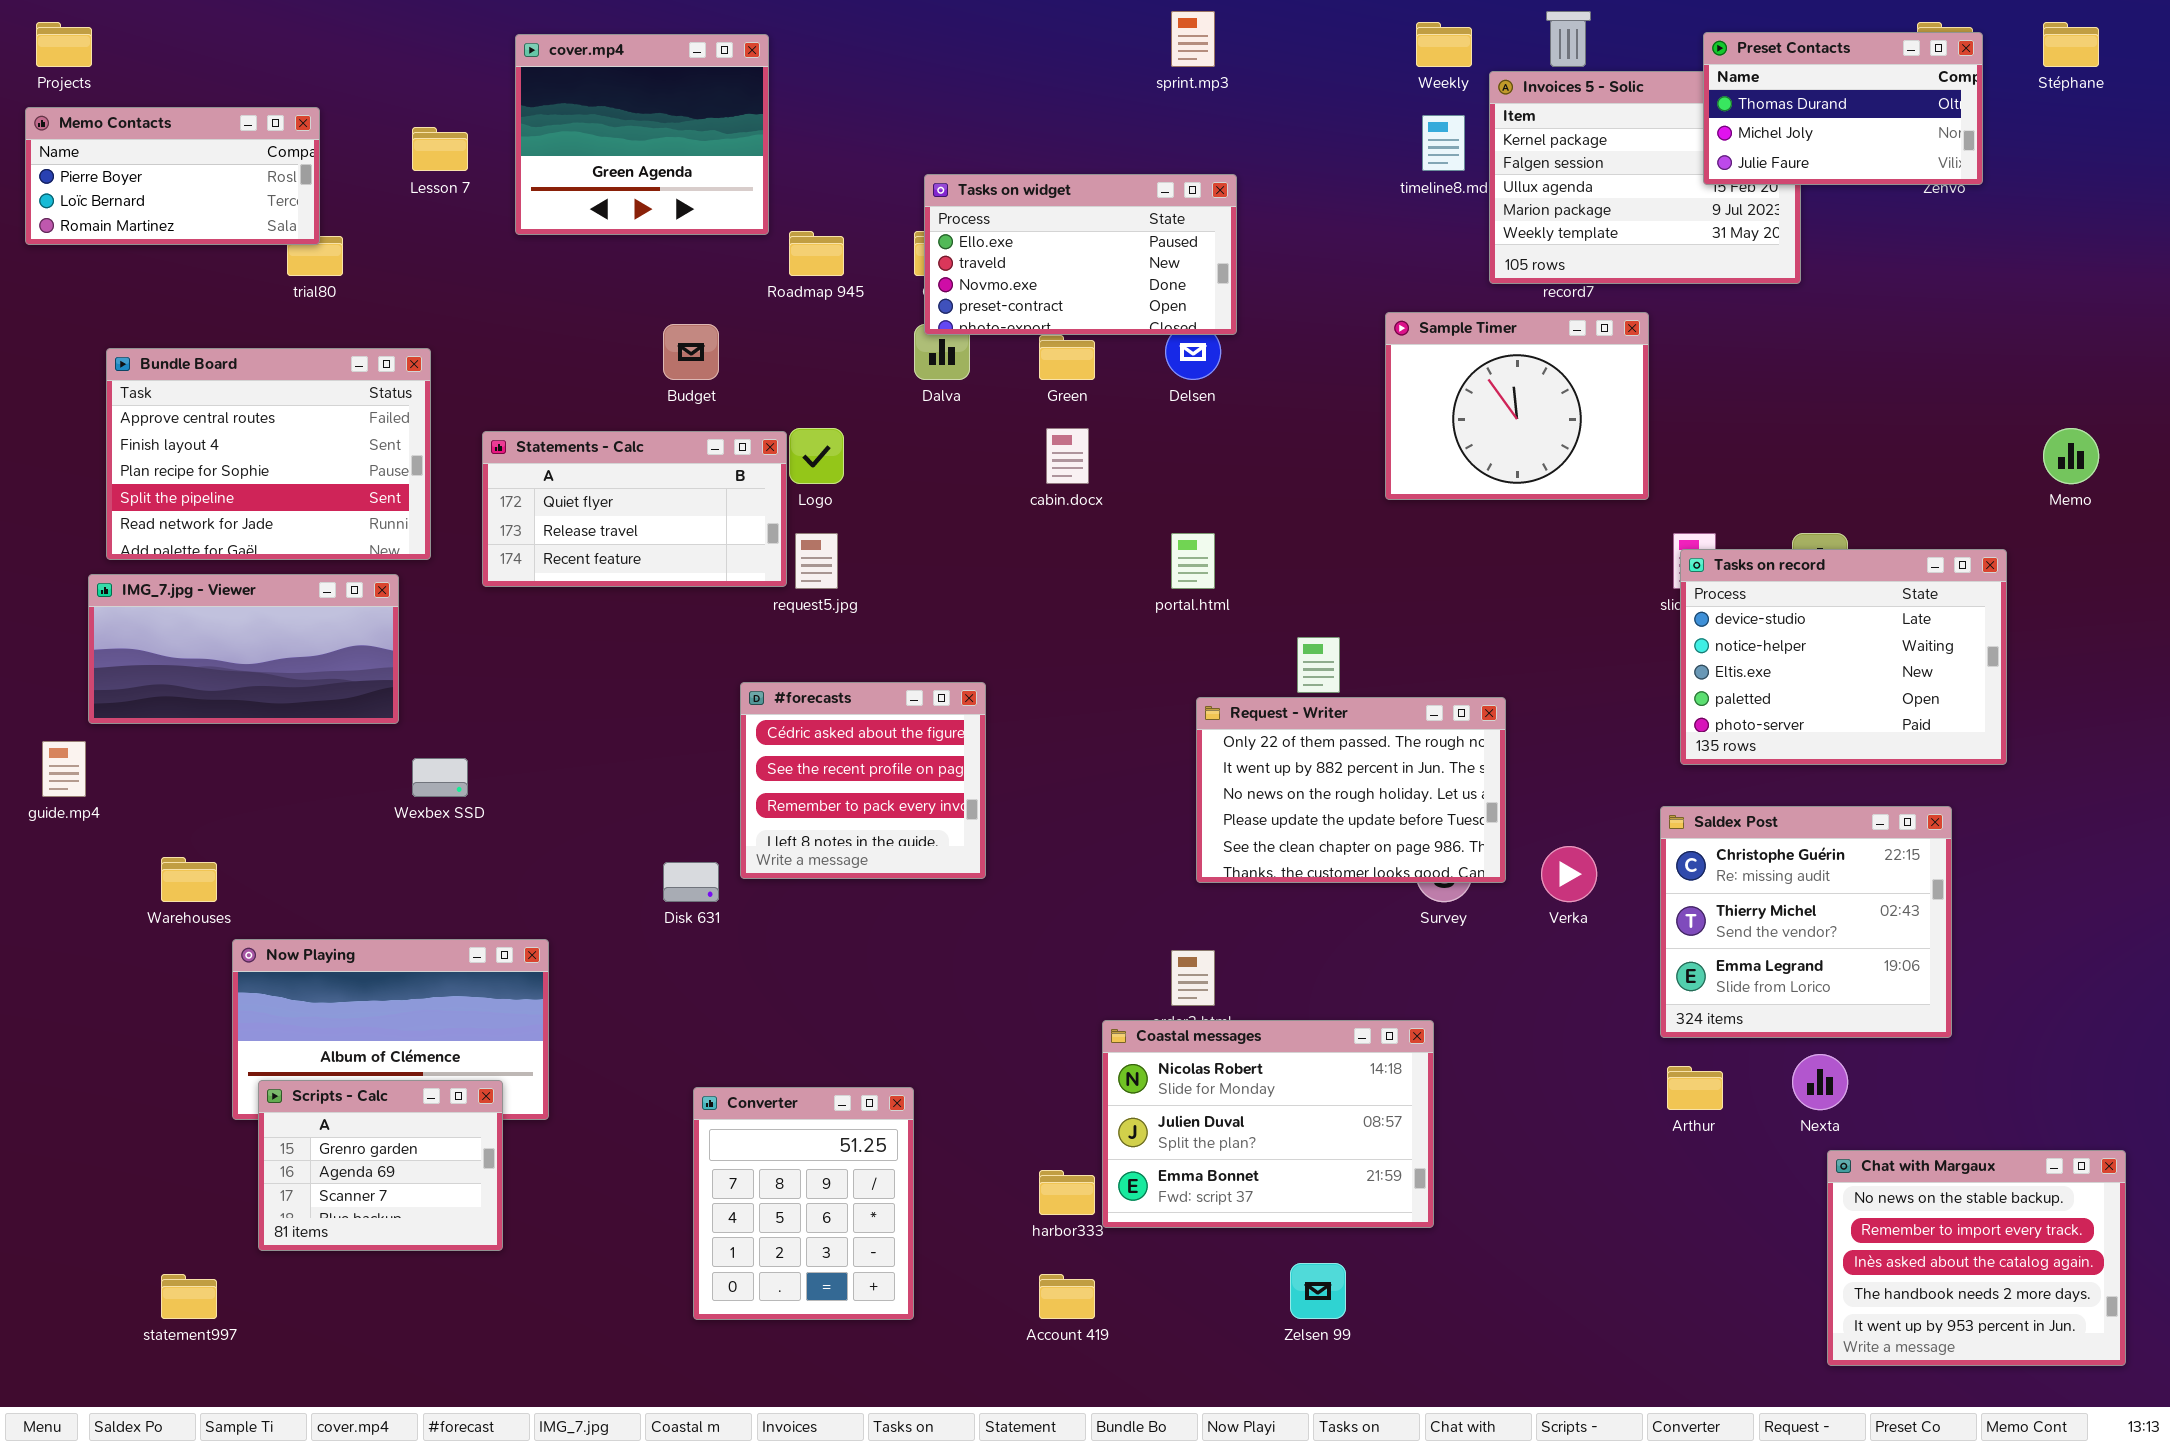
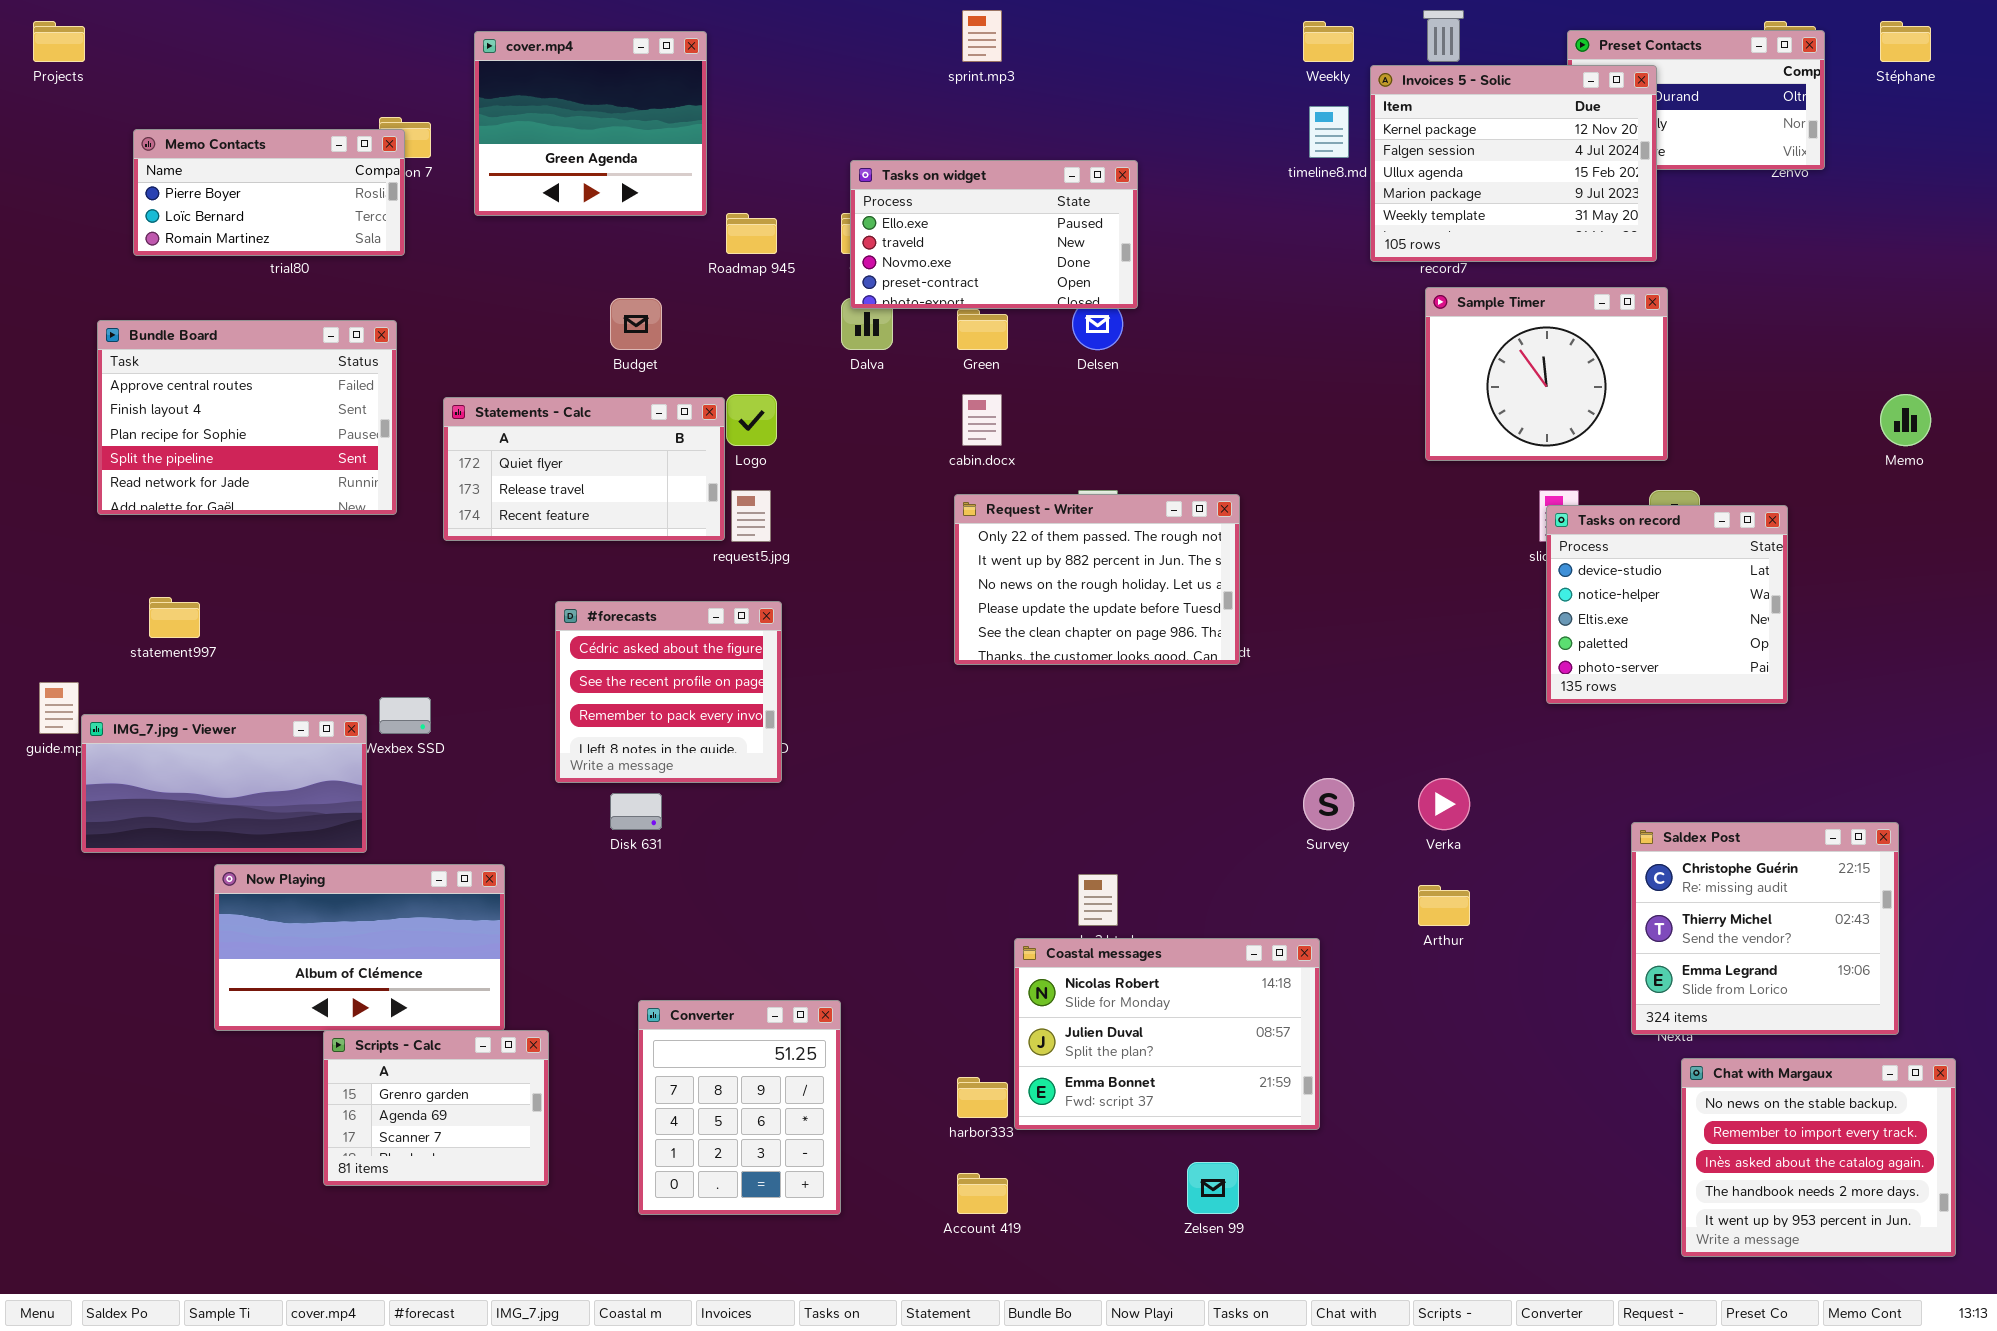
sprint.mp3: [1171,11,1215,67] -> [962,10,1002,62], moved
Invoices 5 - Solic: [1489,71,1801,284] -> [1370,65,1657,262], raised
Memo Contacts: [25,107,320,245] -> [133,129,405,256], moved
Sample Timer: [1385,312,1649,500] -> [1425,287,1668,461], moved
Tasks on record: [1680,549,2007,765] -> [1546,505,1788,704], resized
IMG_7.jpg - Viewer: [88,574,399,724] -> [81,714,367,853], moved
#forecasts: [740,682,986,879] -> [555,601,782,783], moved
Request - Writer: [1196,697,1506,883] -> [954,494,1240,665], moved
Saldex Post: [1660,806,1952,1038] -> [1631,822,1899,1035], moved
Arthur: [1667,1066,1723,1110] -> [1418,885,1470,926], moved
Scripts - Calc: [258,1080,503,1251] -> [323,1030,549,1186], moved
statement997: [161,1274,217,1319] -> [149,597,200,638], moved

